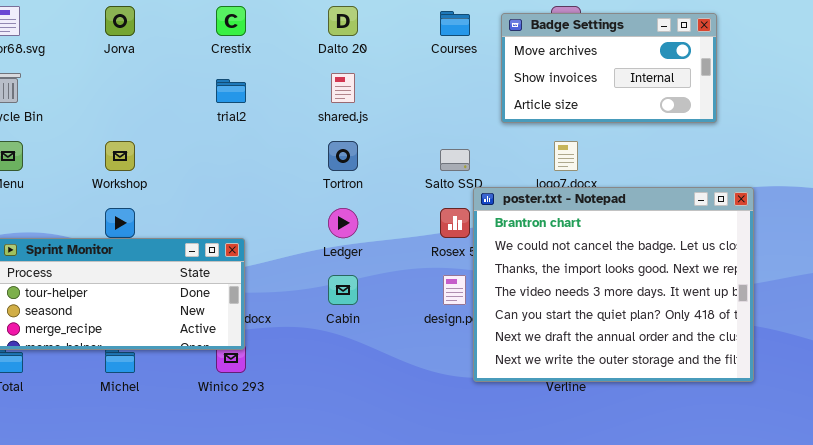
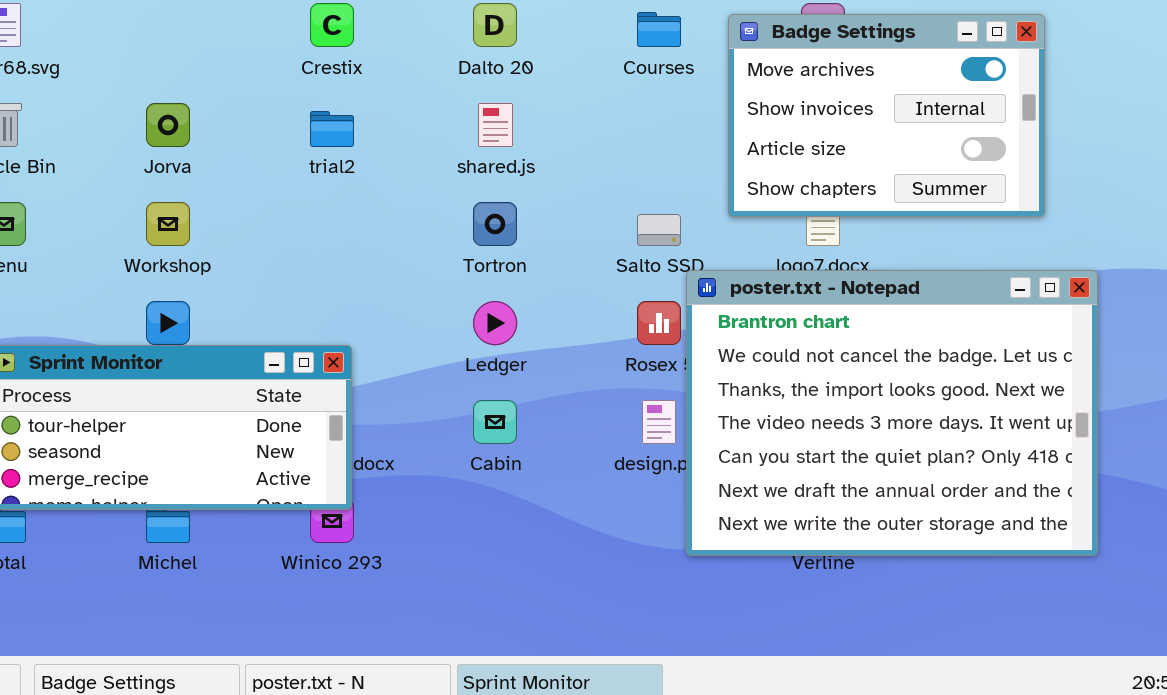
Jorva: [105,6,135,36] -> [146,103,190,147], moved
Badge Settings: [501,13,717,123] -> [728,14,1045,217], resized

